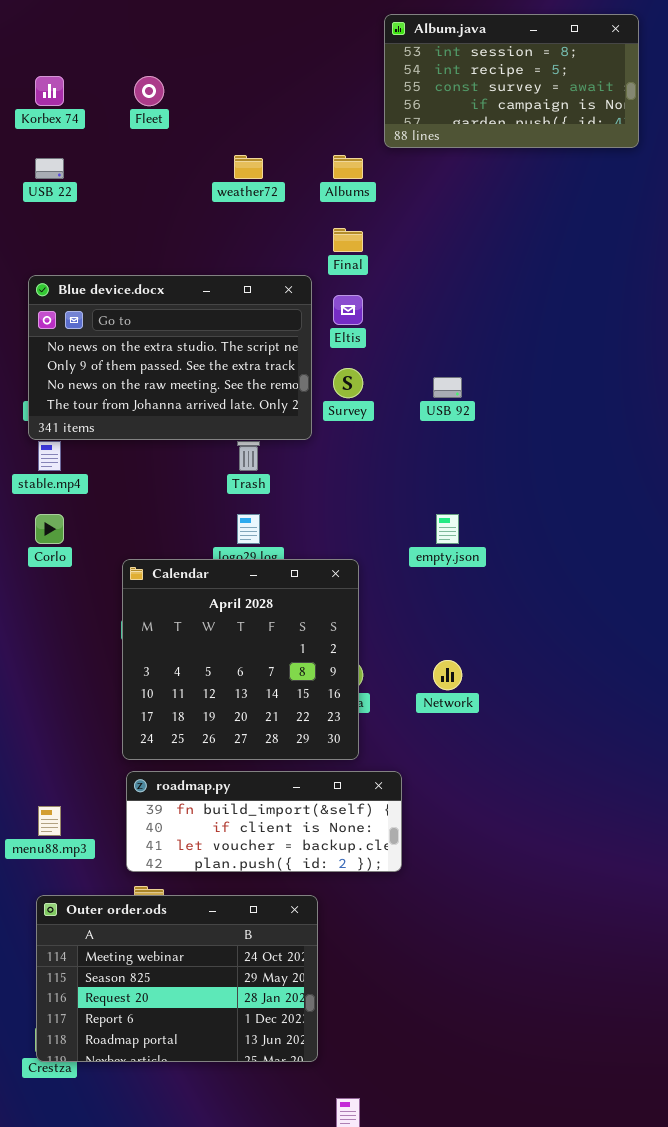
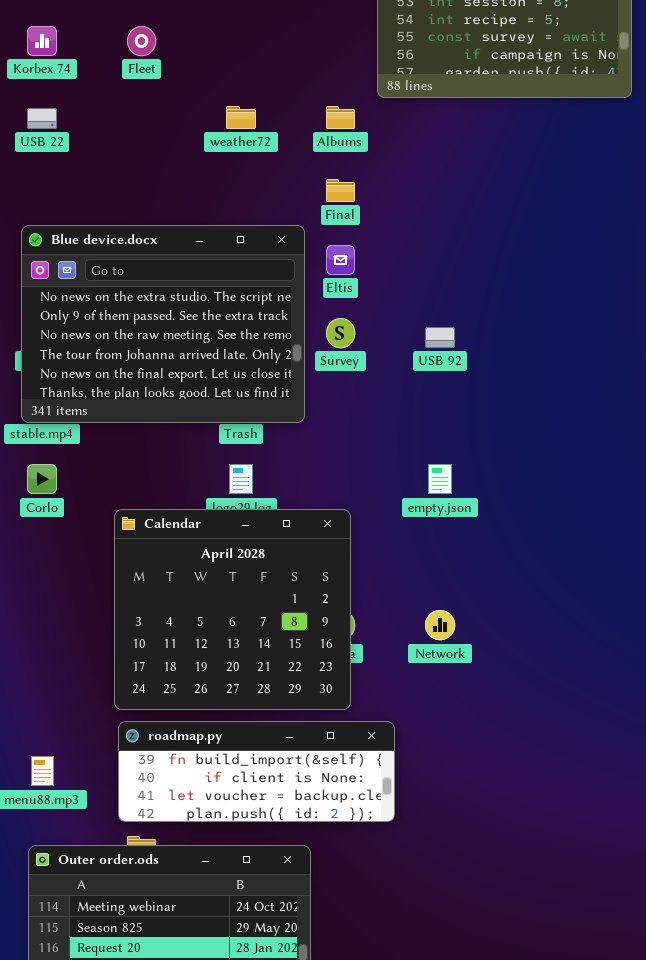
Blue device.docx: [28,275,312,440] -> [21,225,305,423], resized

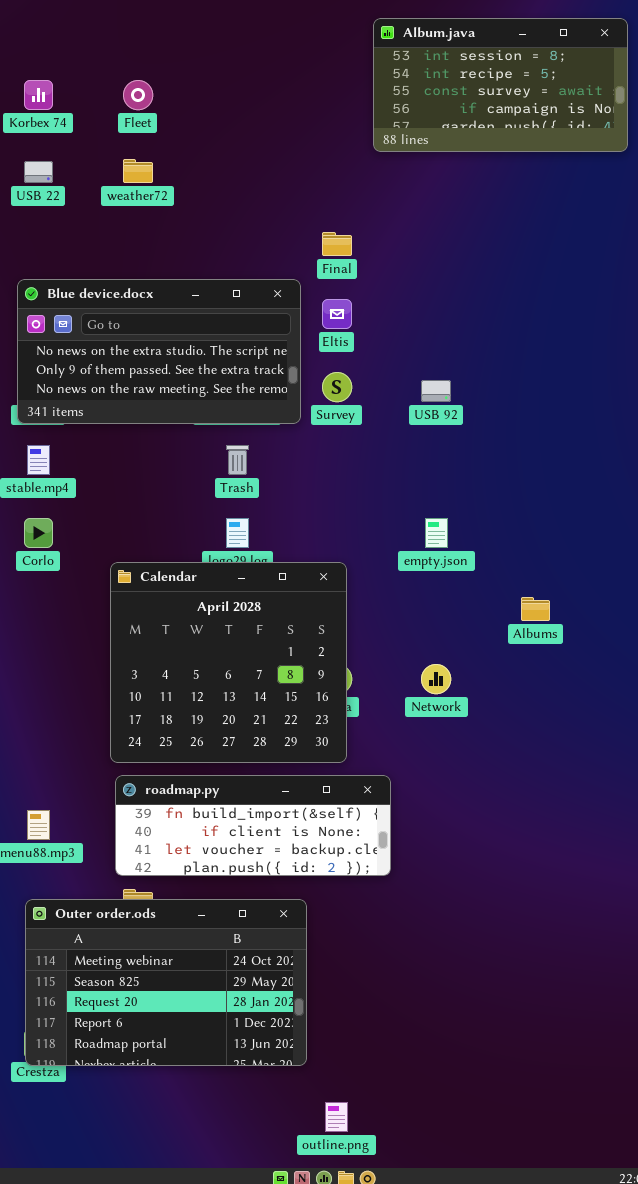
weather72: [226,106,256,129] -> [123,159,153,183], moved
Albums: [326,106,355,129] -> [521,597,550,621], moved
Blue device.docx: [21,225,305,423] -> [17,279,301,424], resized

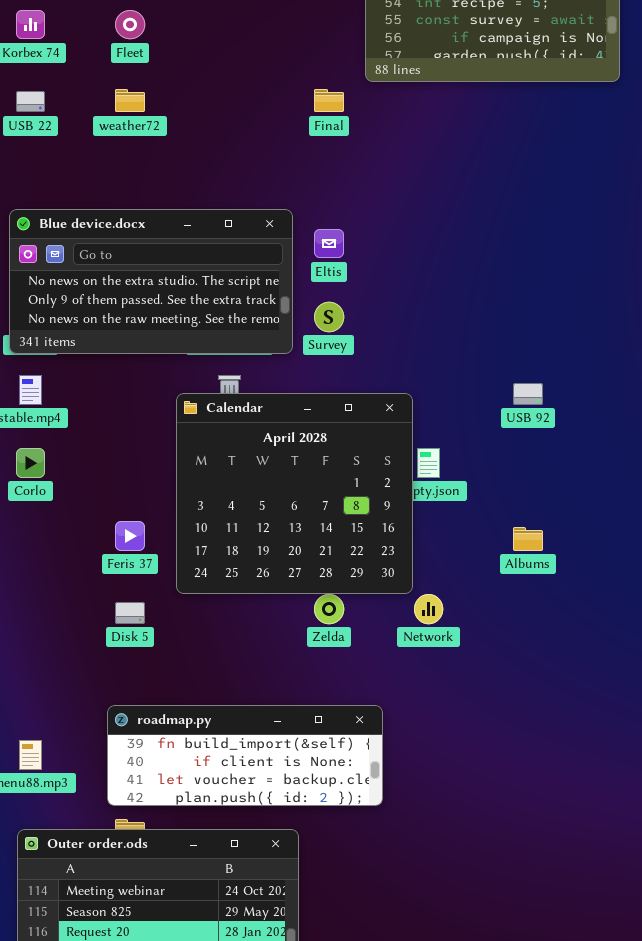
Final: [322,232,352,256] -> [314,89,344,112], moved
USB 92: [421,380,451,402] -> [513,383,543,405], moved
Calendar: [110,562,347,763] -> [176,393,413,594], moved

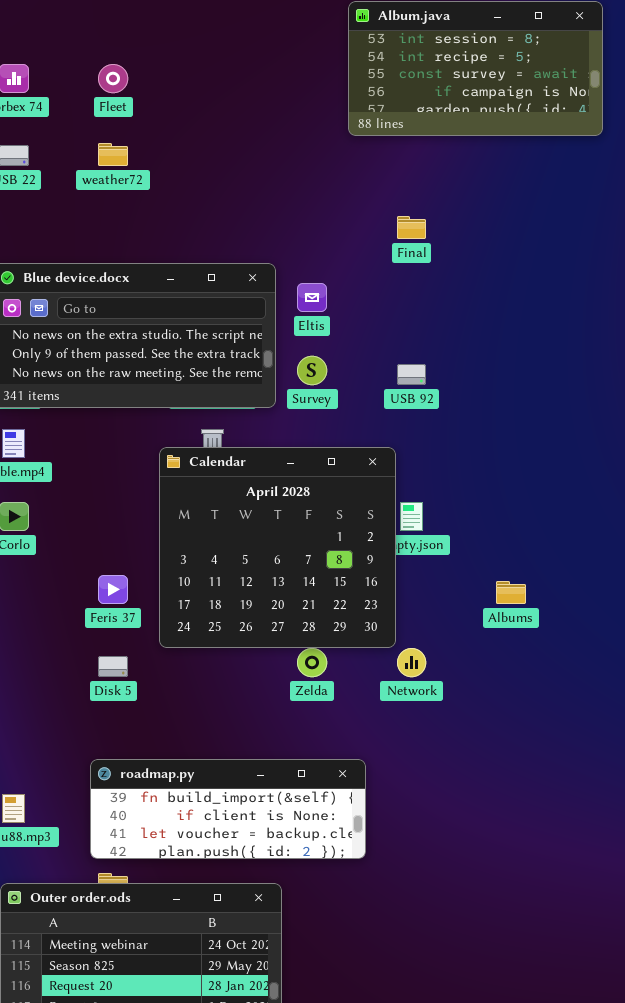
Final: [314,89,344,112] -> [397,216,426,239], moved
USB 92: [513,383,543,405] -> [397,364,426,385], moved

